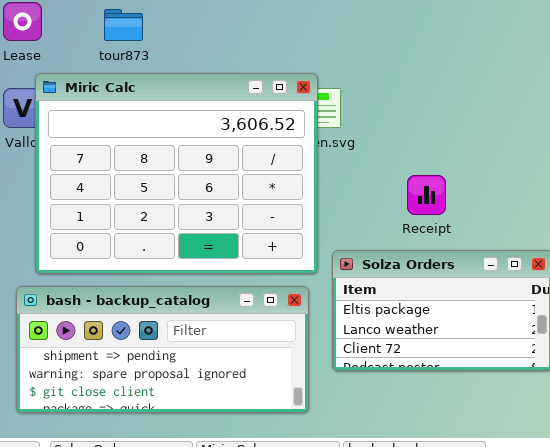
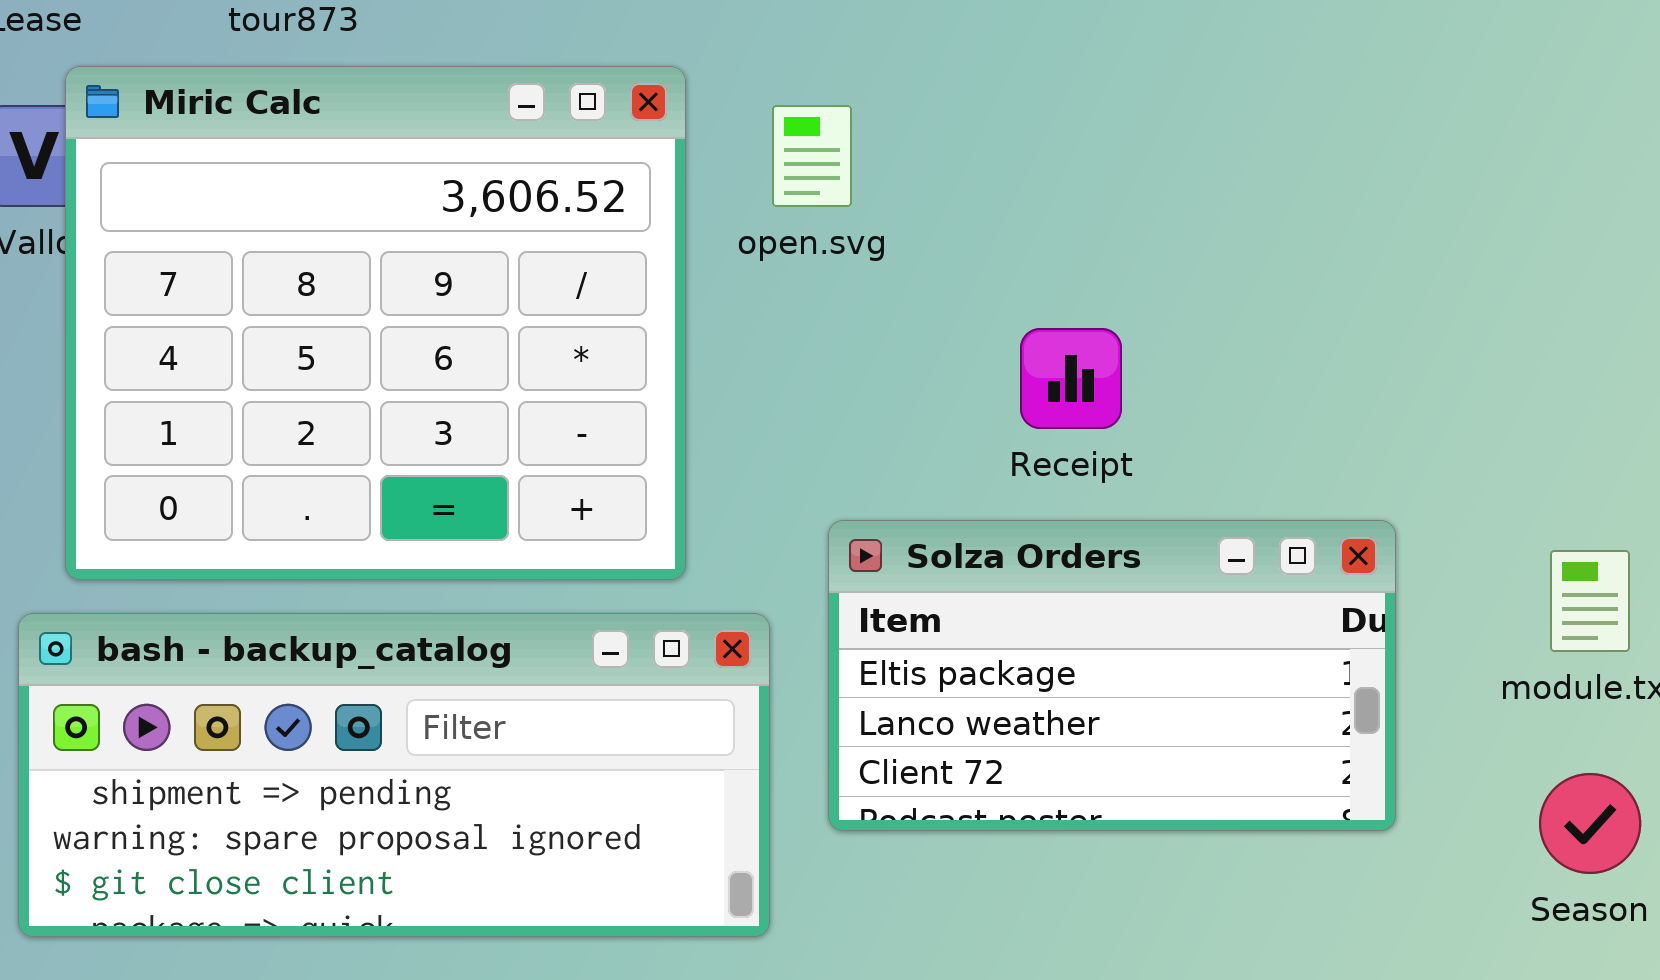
Miric Calc: [35,73,318,274] -> [65,66,686,580], resized

